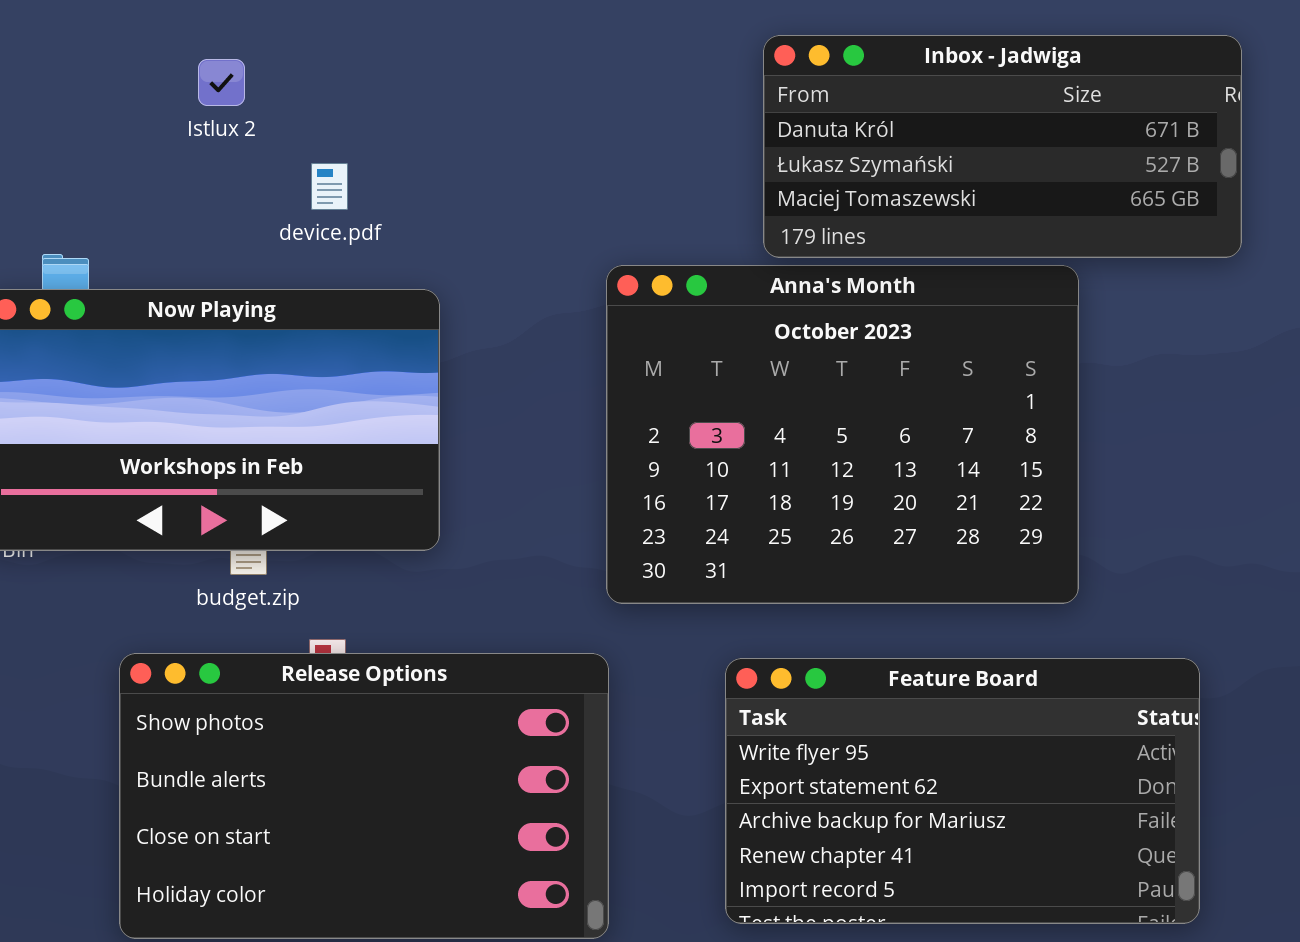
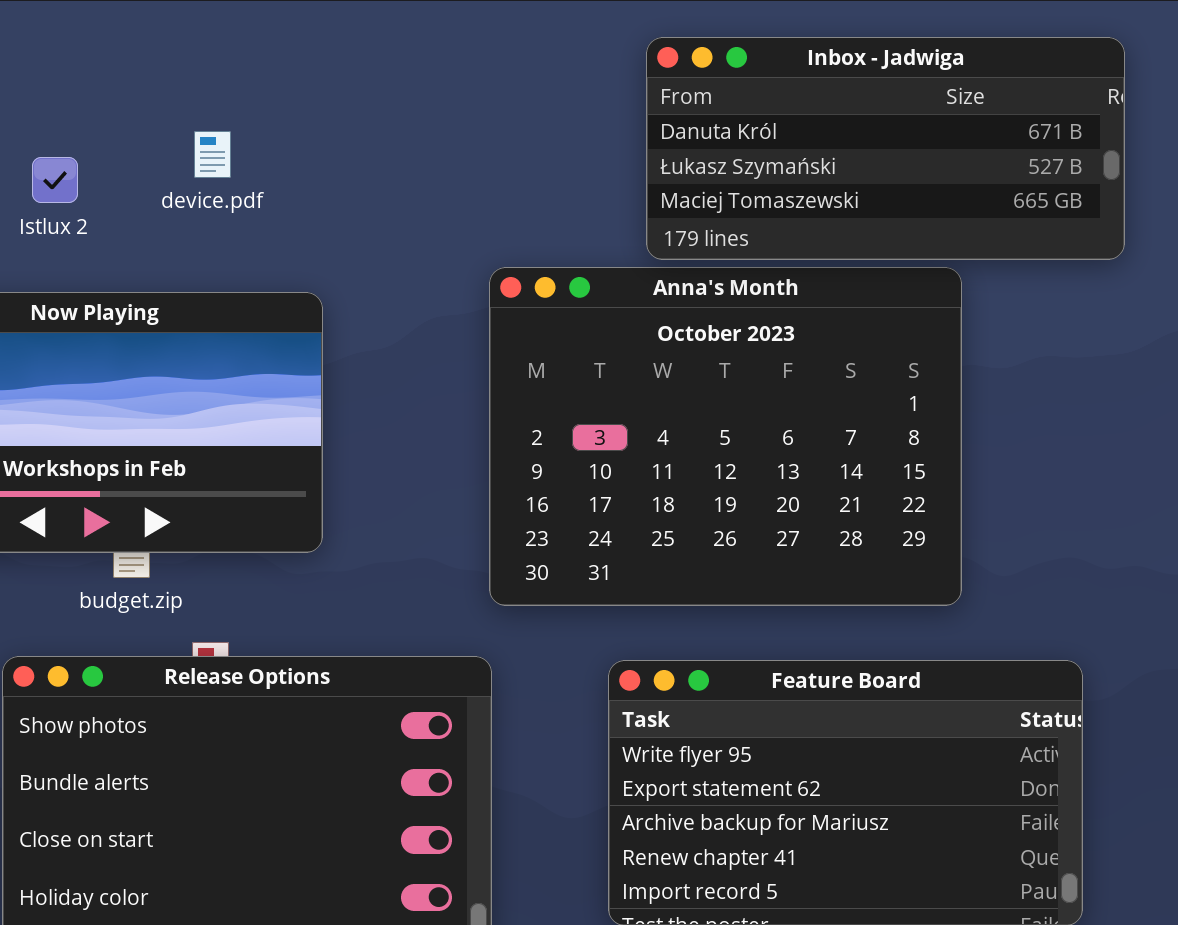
Istlux 2: [198,59,245,106] -> [32,157,78,203], moved
device.pdf: [311,163,348,210] -> [194,131,231,178], moved

